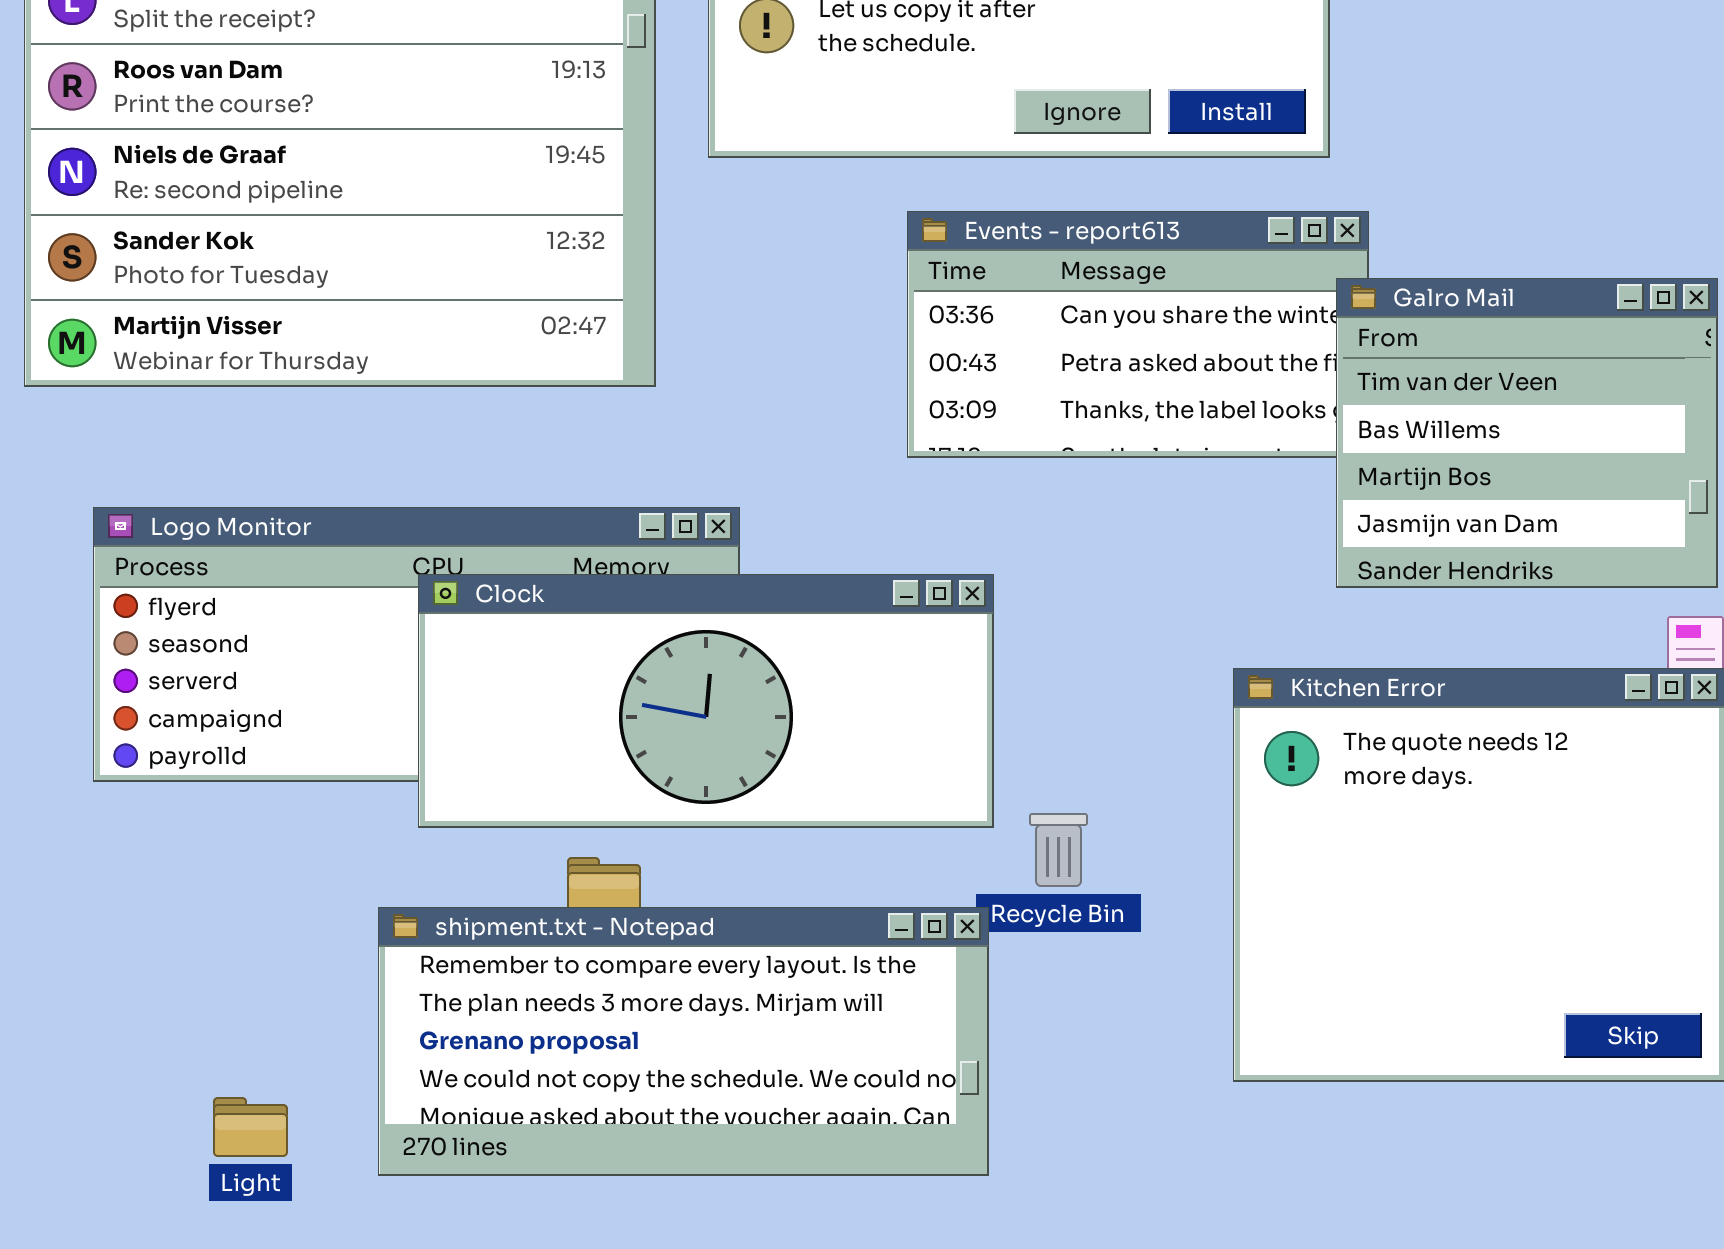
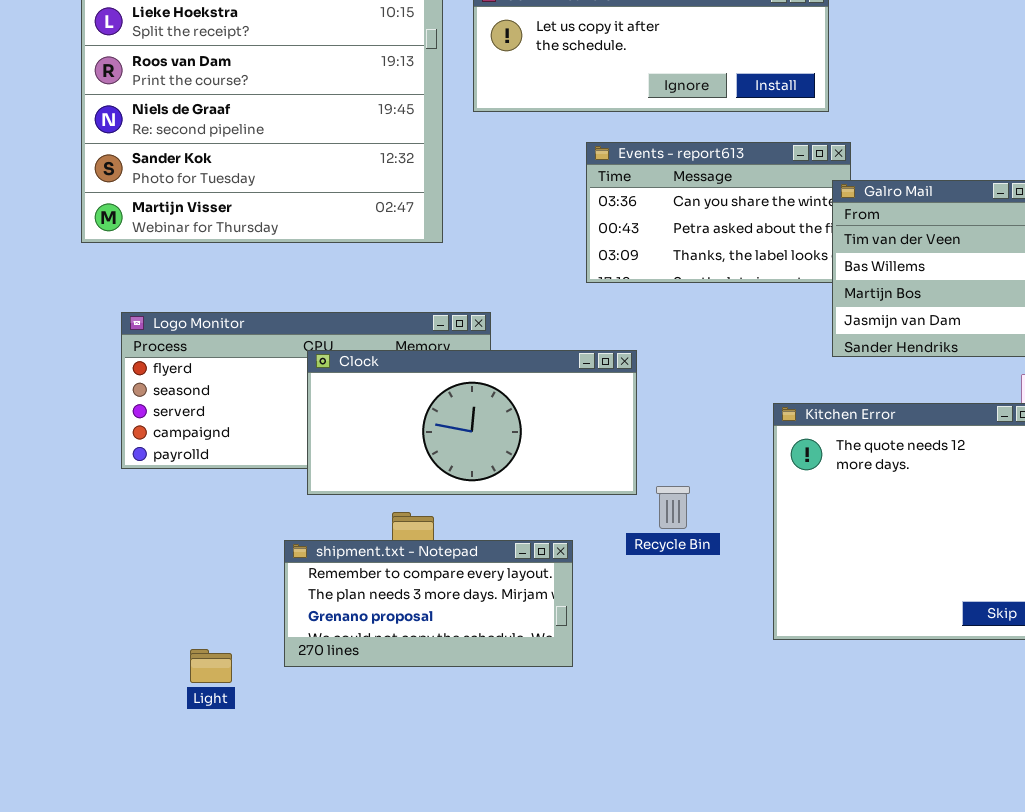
shipment.txt - Notepad: [378,907,989,1176] -> [284,540,573,667], resized

